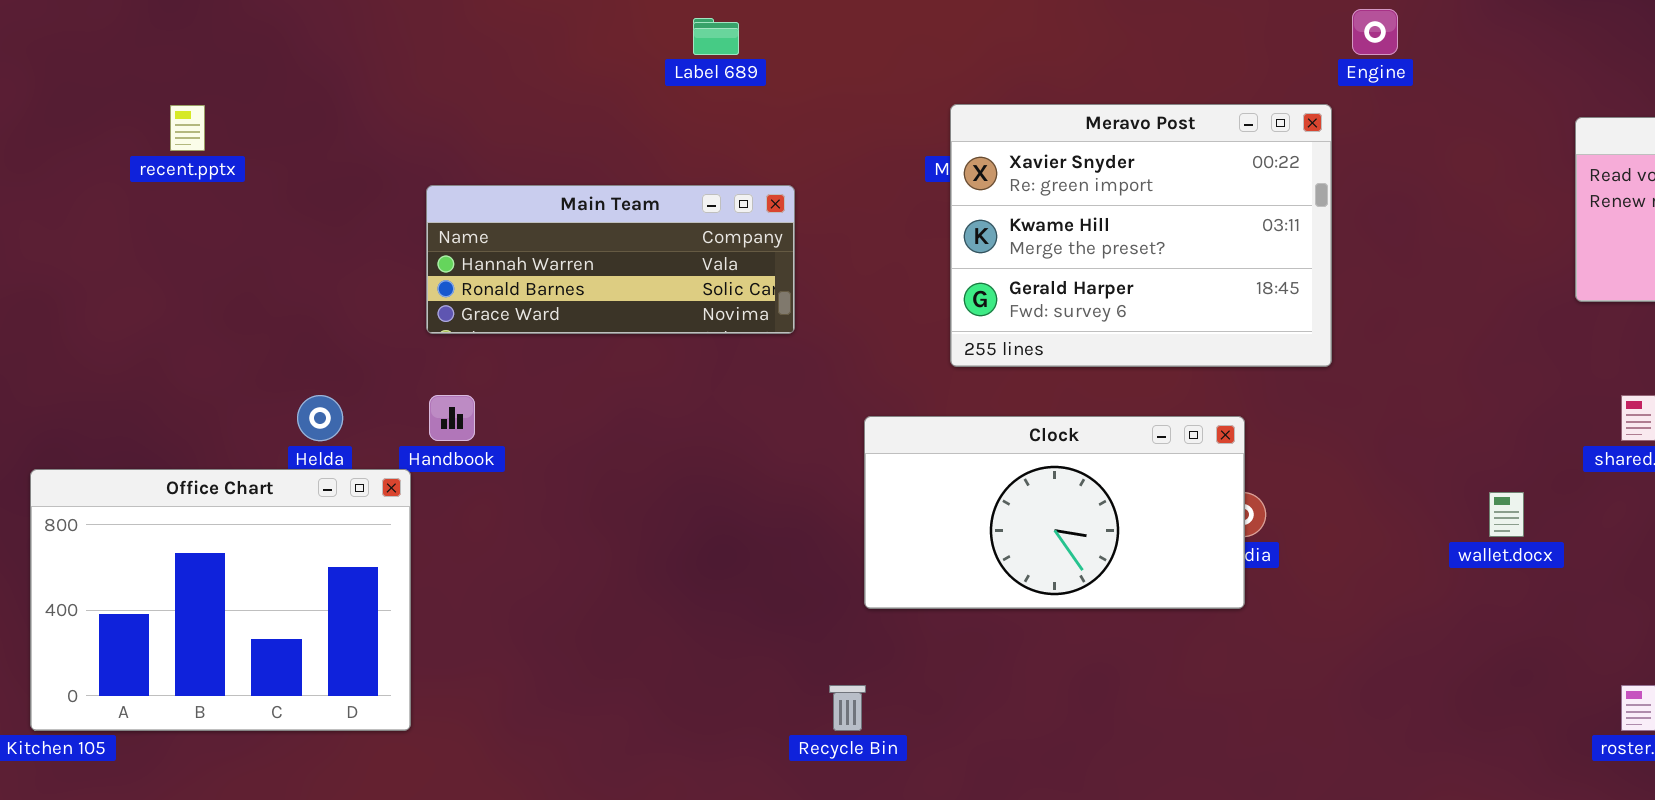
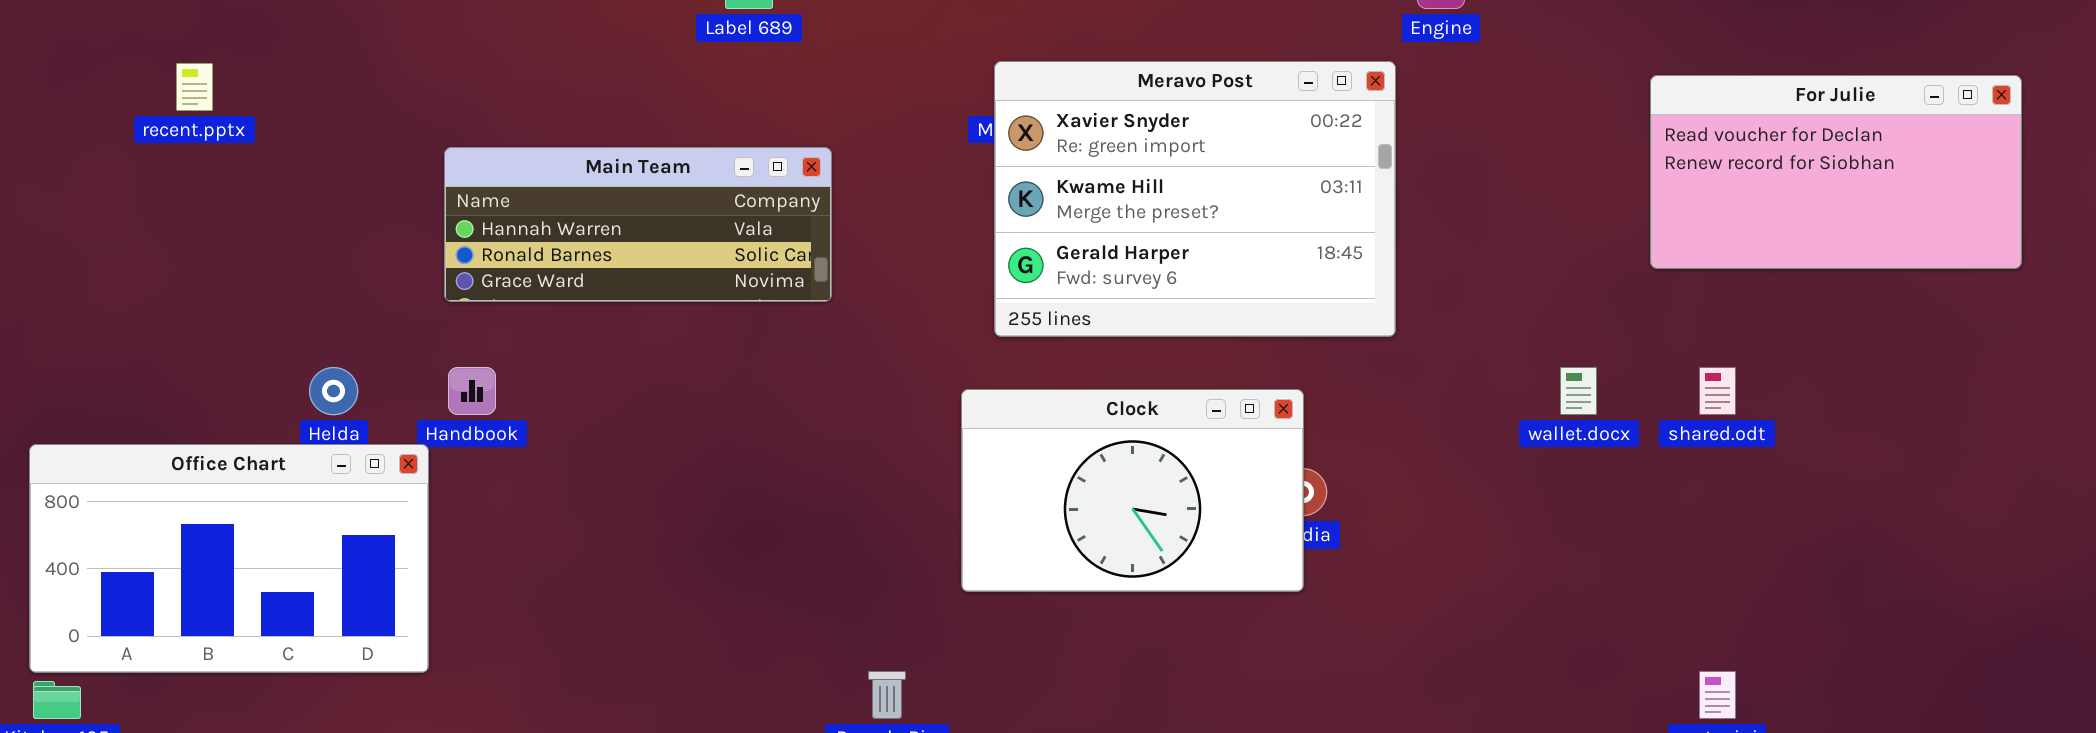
Clock: [864,416,1245,609] -> [961,389,1304,592], resized
Office Chart: [30,469,411,731] -> [29,444,429,673], resized
wallet.docx: [1489,492,1524,537] -> [1560,367,1597,415], moved

